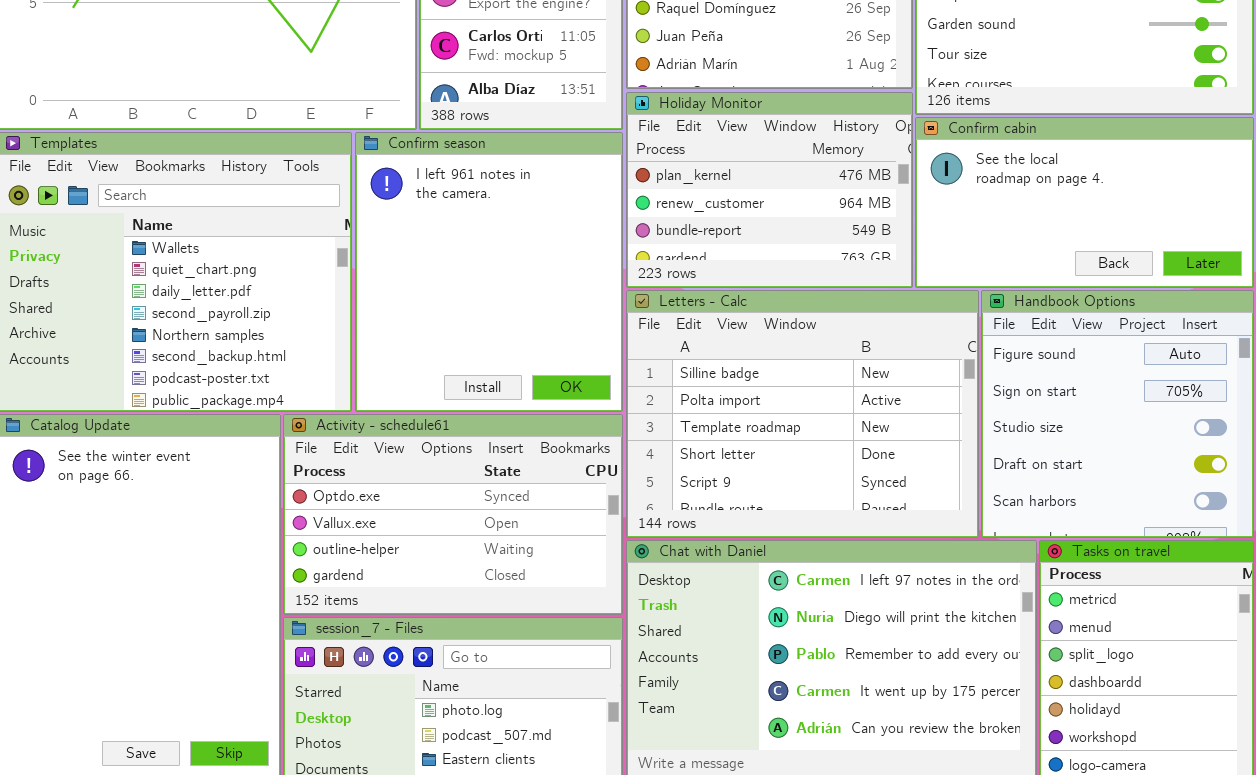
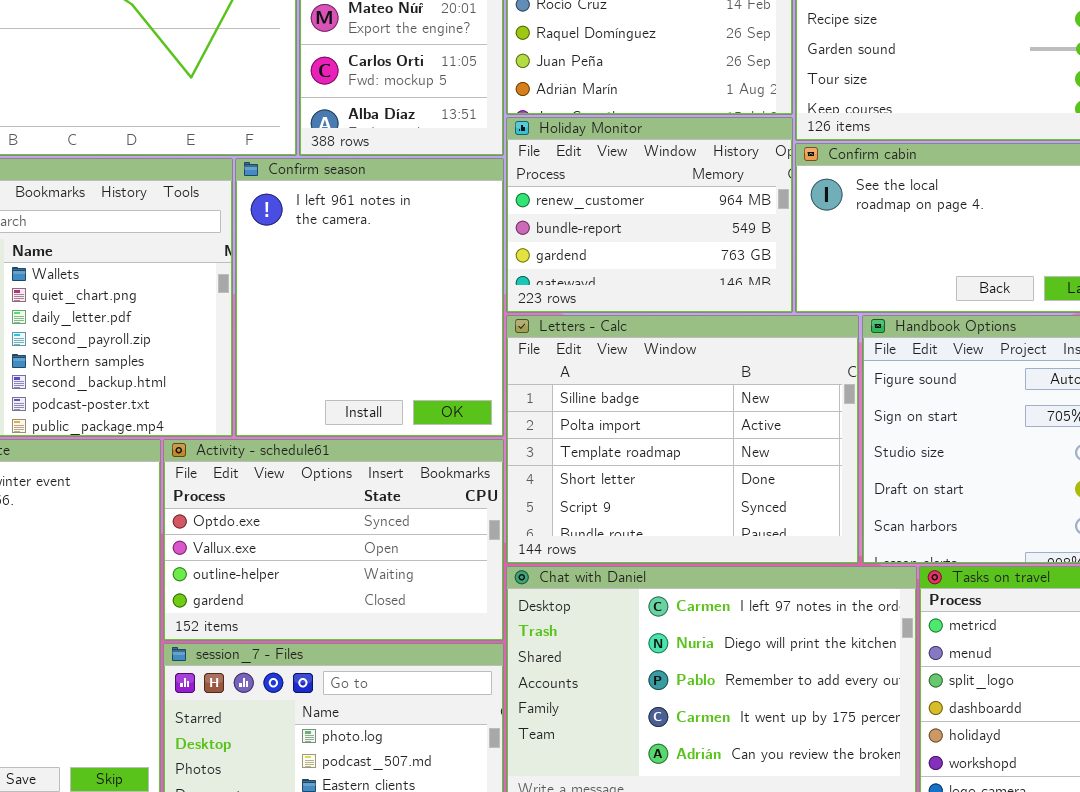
Holiday Monitor: [626,92,913,288] -> [506,117,793,313], scrolled down 1 row

